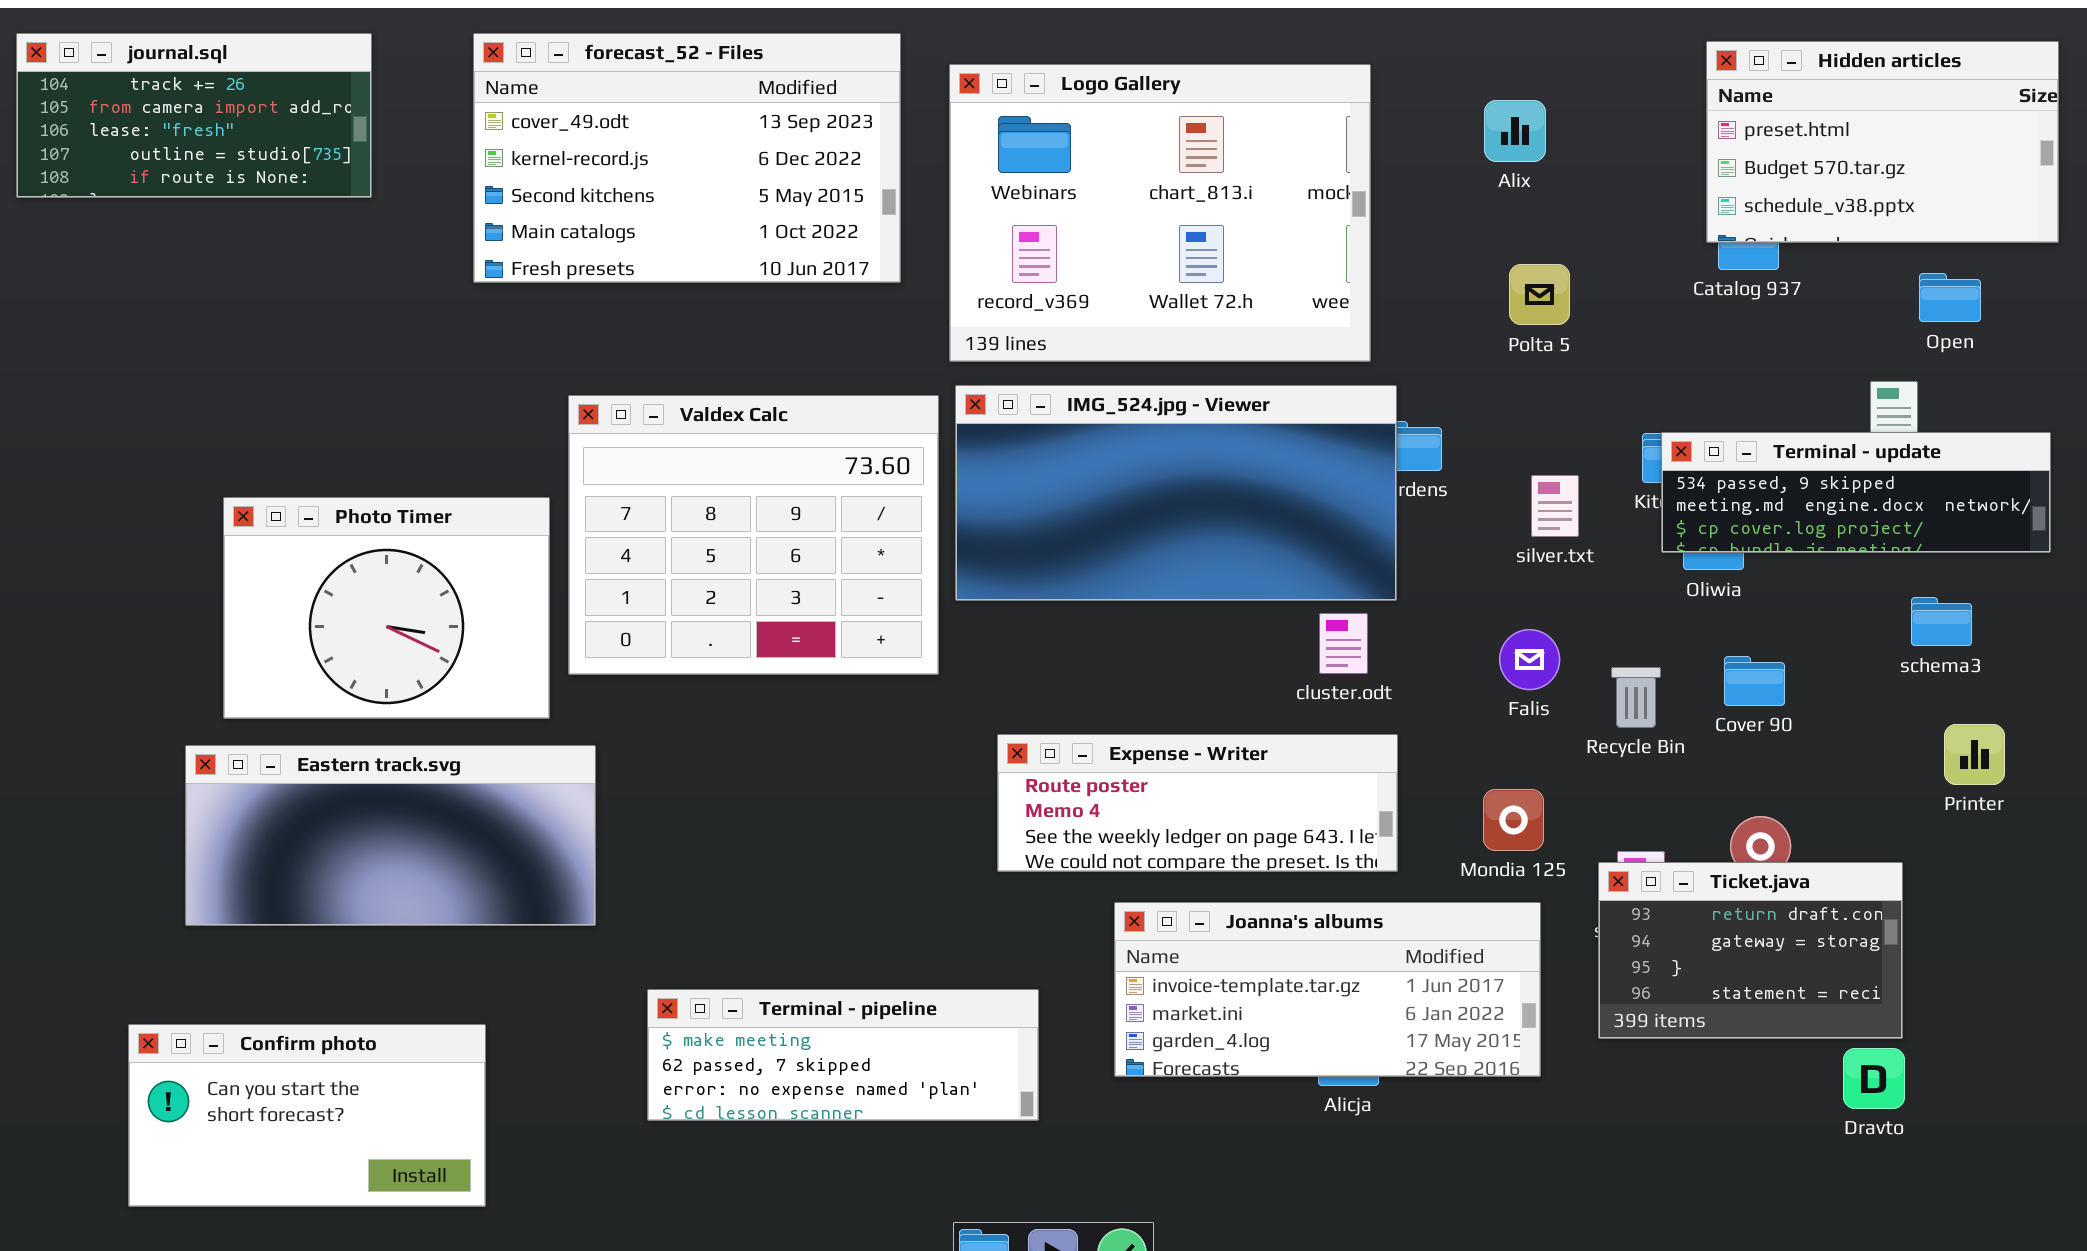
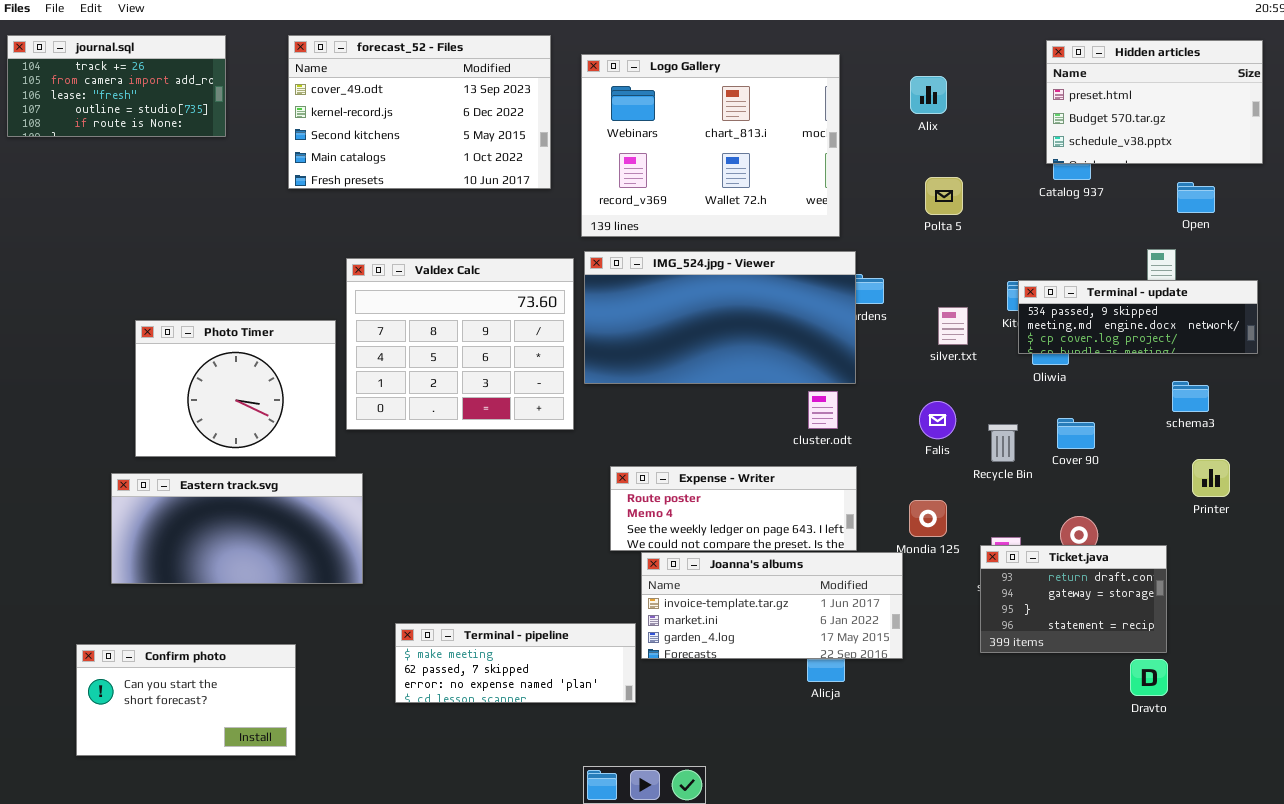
Joanna's albums: [1114,902,1541,1077] -> [641,552,903,659], moved

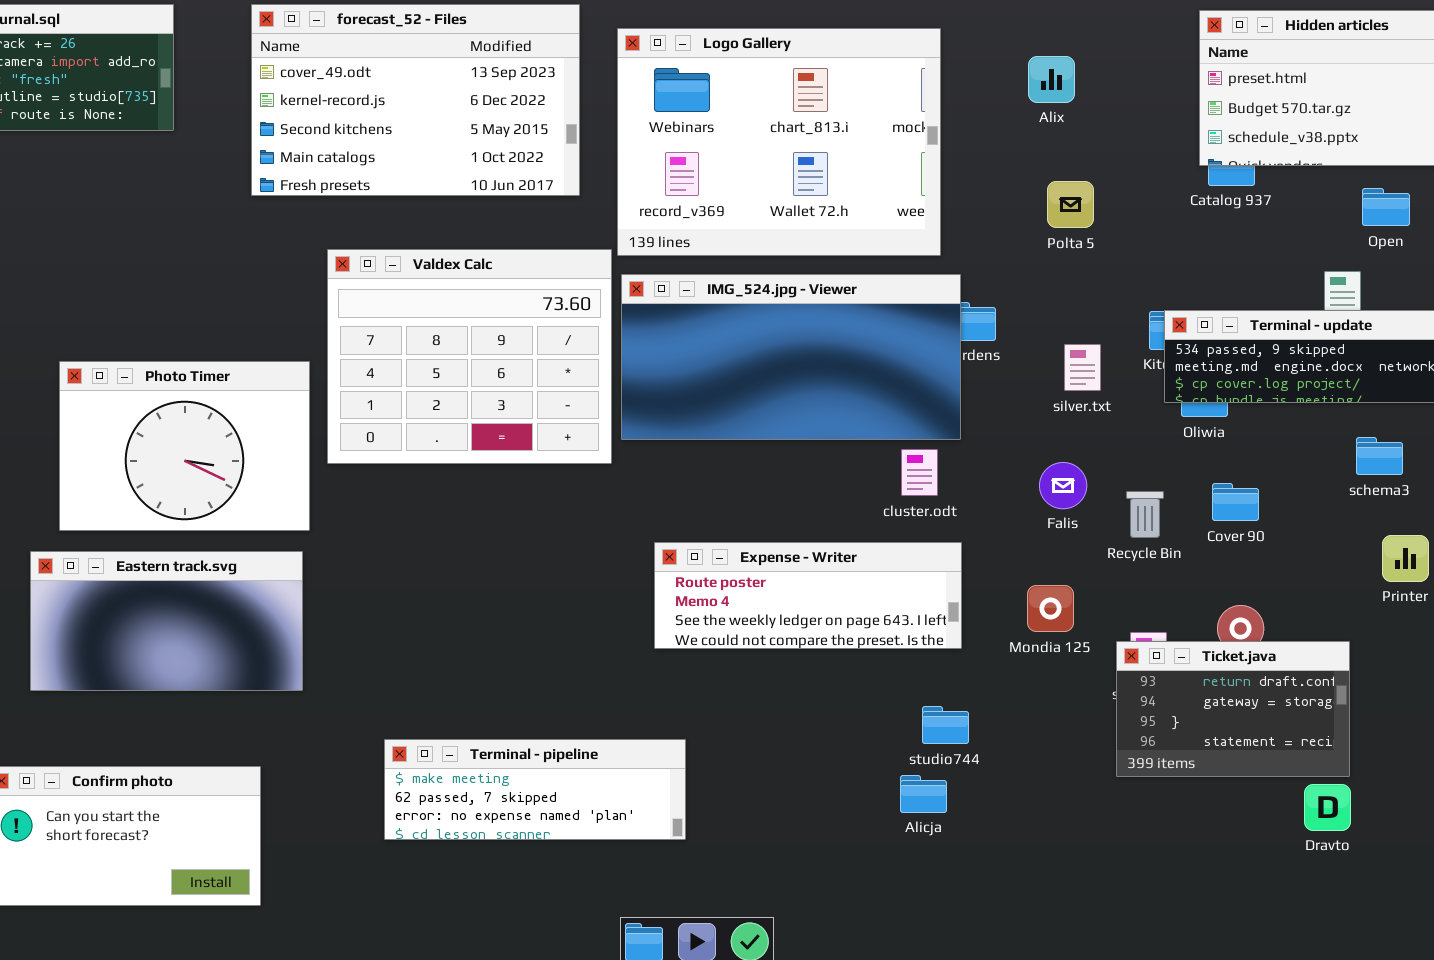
Valdex Calc: [346,258,574,430] -> [327,249,612,464], moved
Eastern track.svg: [111,473,363,584] -> [30,551,303,691], resized
Joanna's albums: [641,552,903,659] -> none, closed

